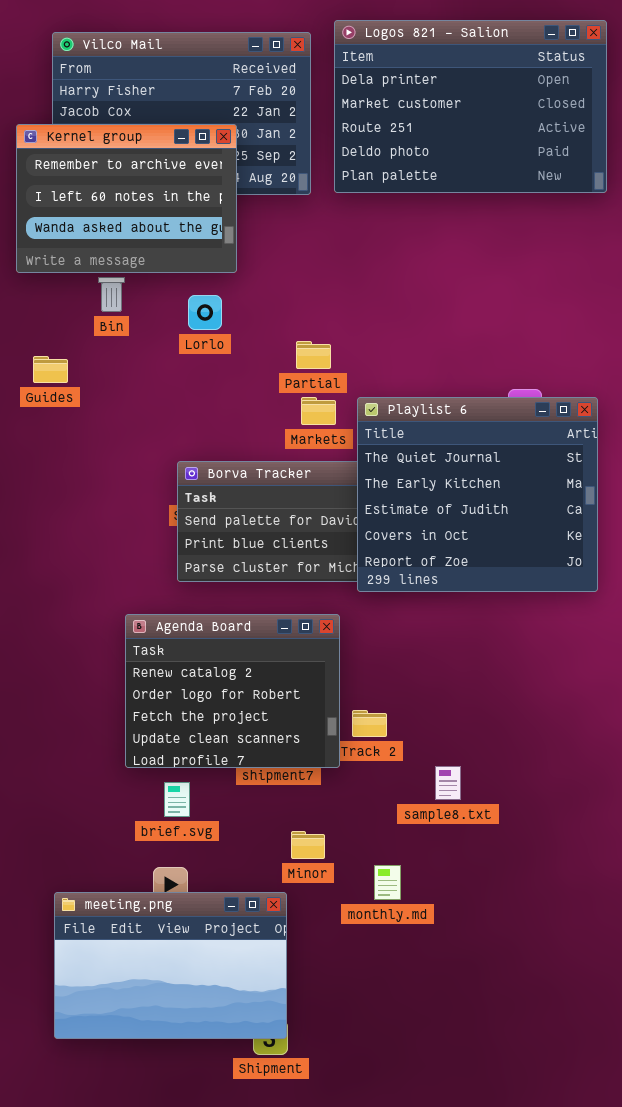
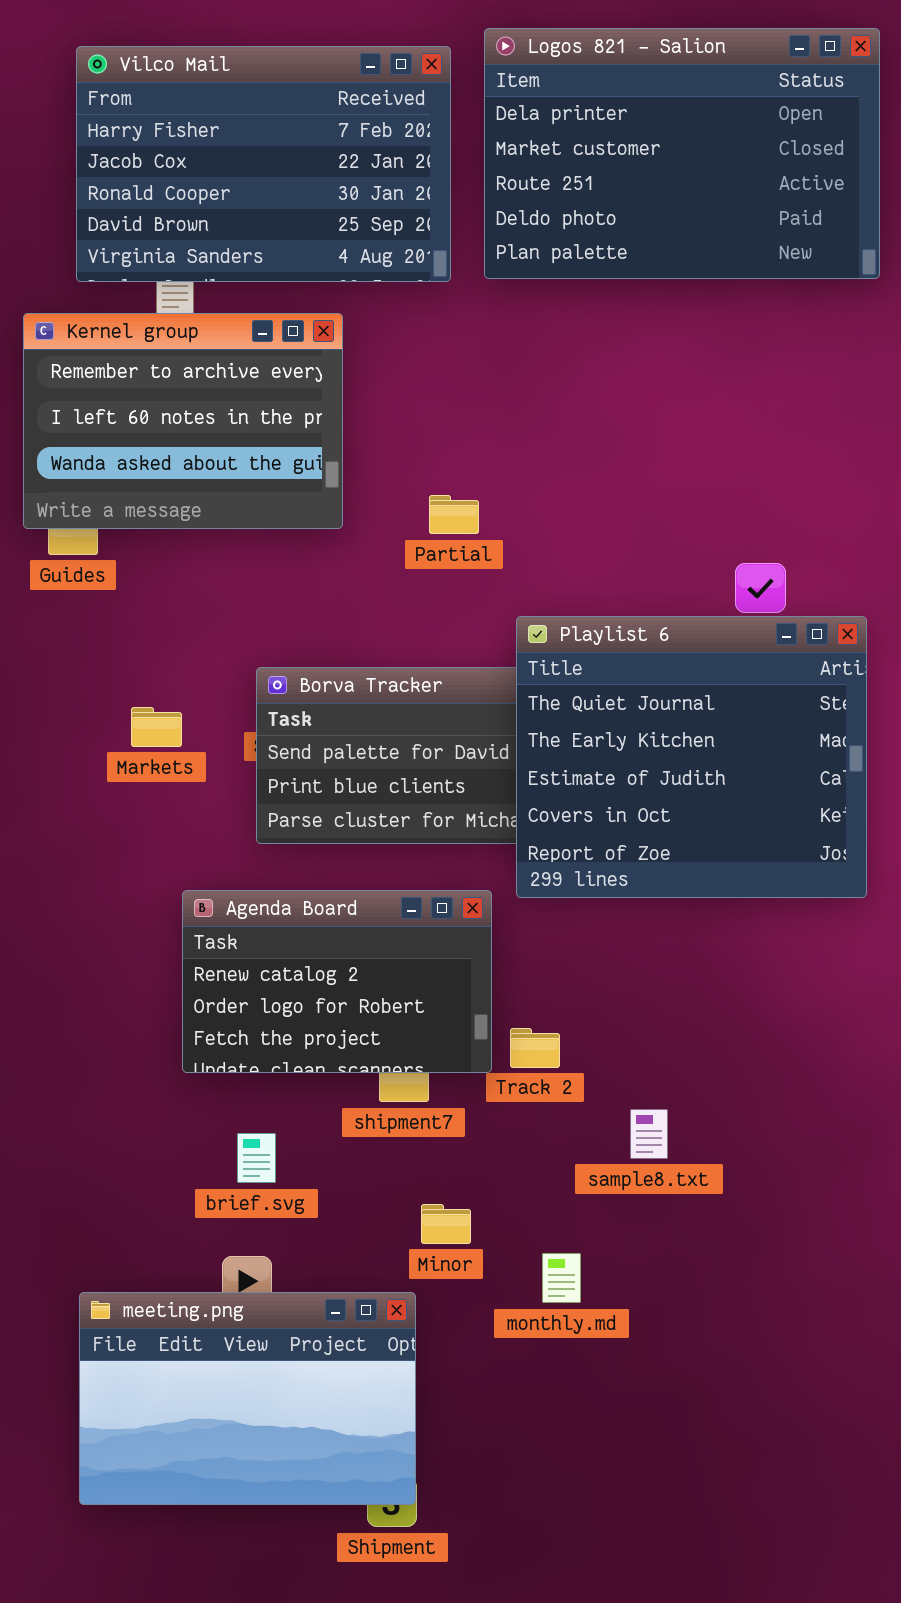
Kernel group: [16,124,237,273] -> [23,313,343,529], moved
Markets: [301,397,336,425] -> [131,707,182,747], moved
Playlist 6: [357,397,598,592] -> [516,616,867,898], moved
Agenda Board: [125,614,340,768] -> [182,890,492,1073], resized

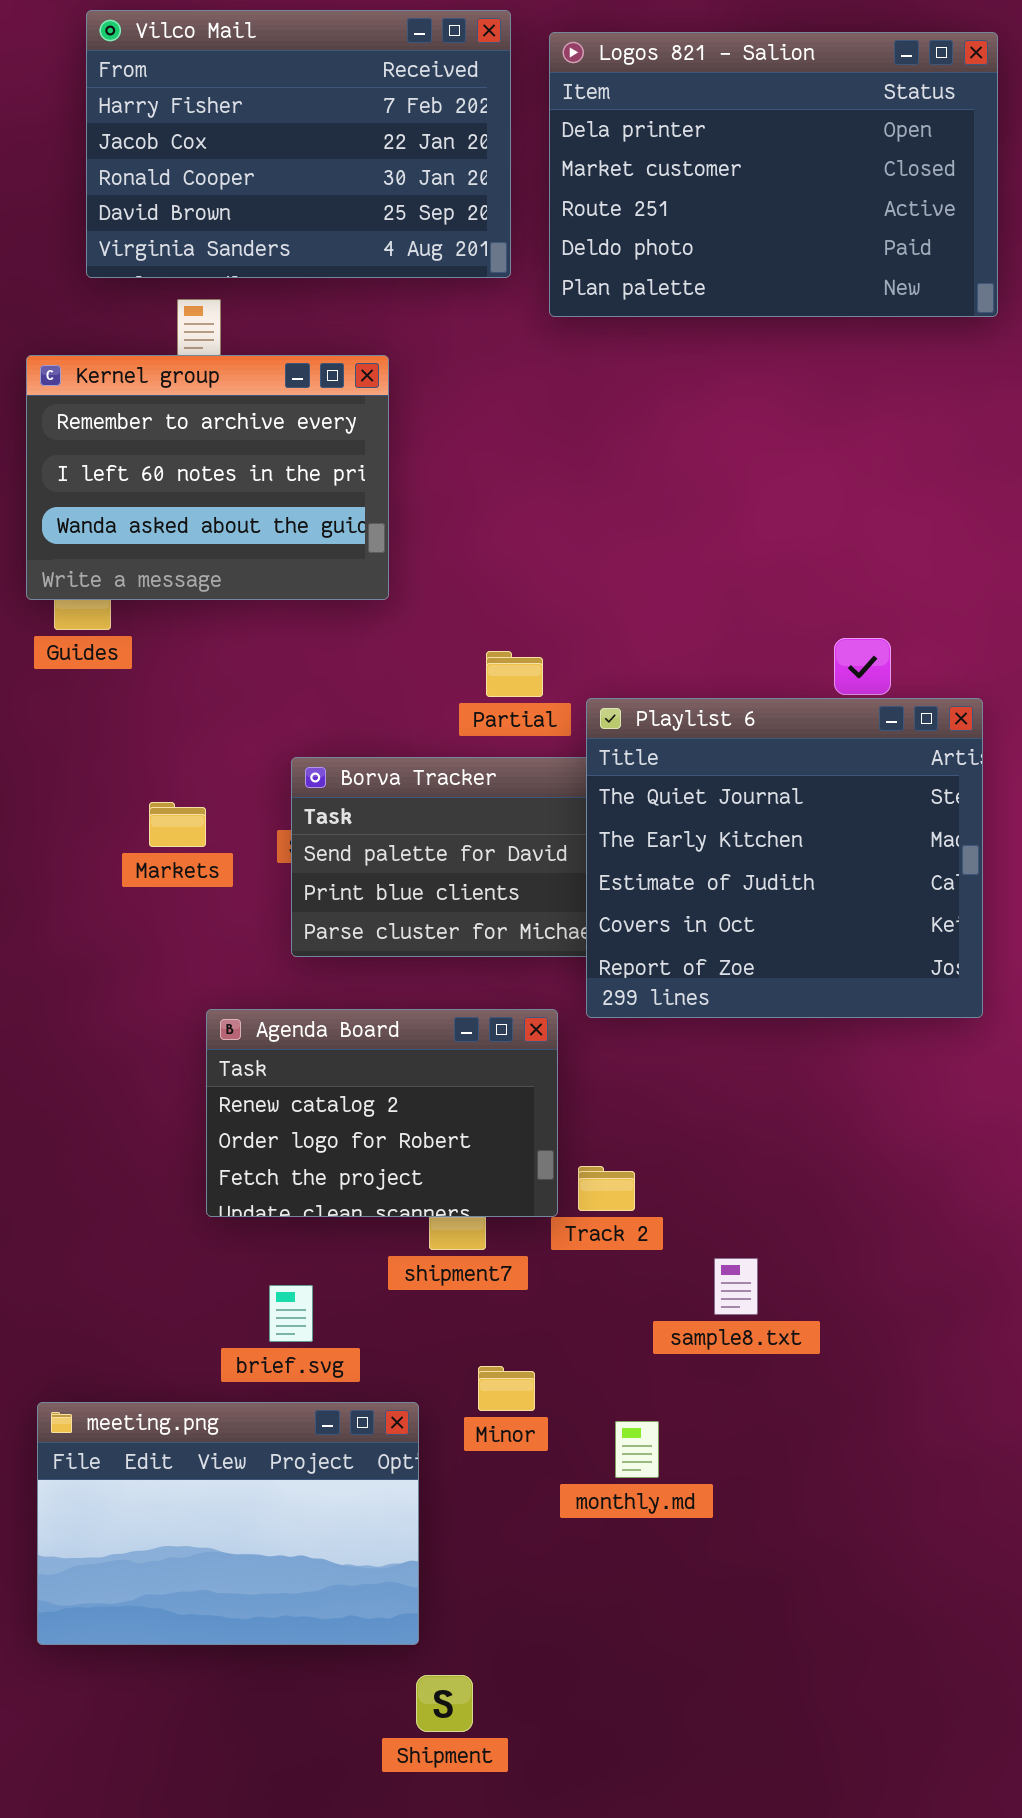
Vilco Mail: [76,46,451,282] -> [86,10,511,278], moved
Partial: [429,495,479,534] -> [486,651,543,697], moved
meeting.png: [79,1292,416,1505] -> [37,1402,419,1645], moved

